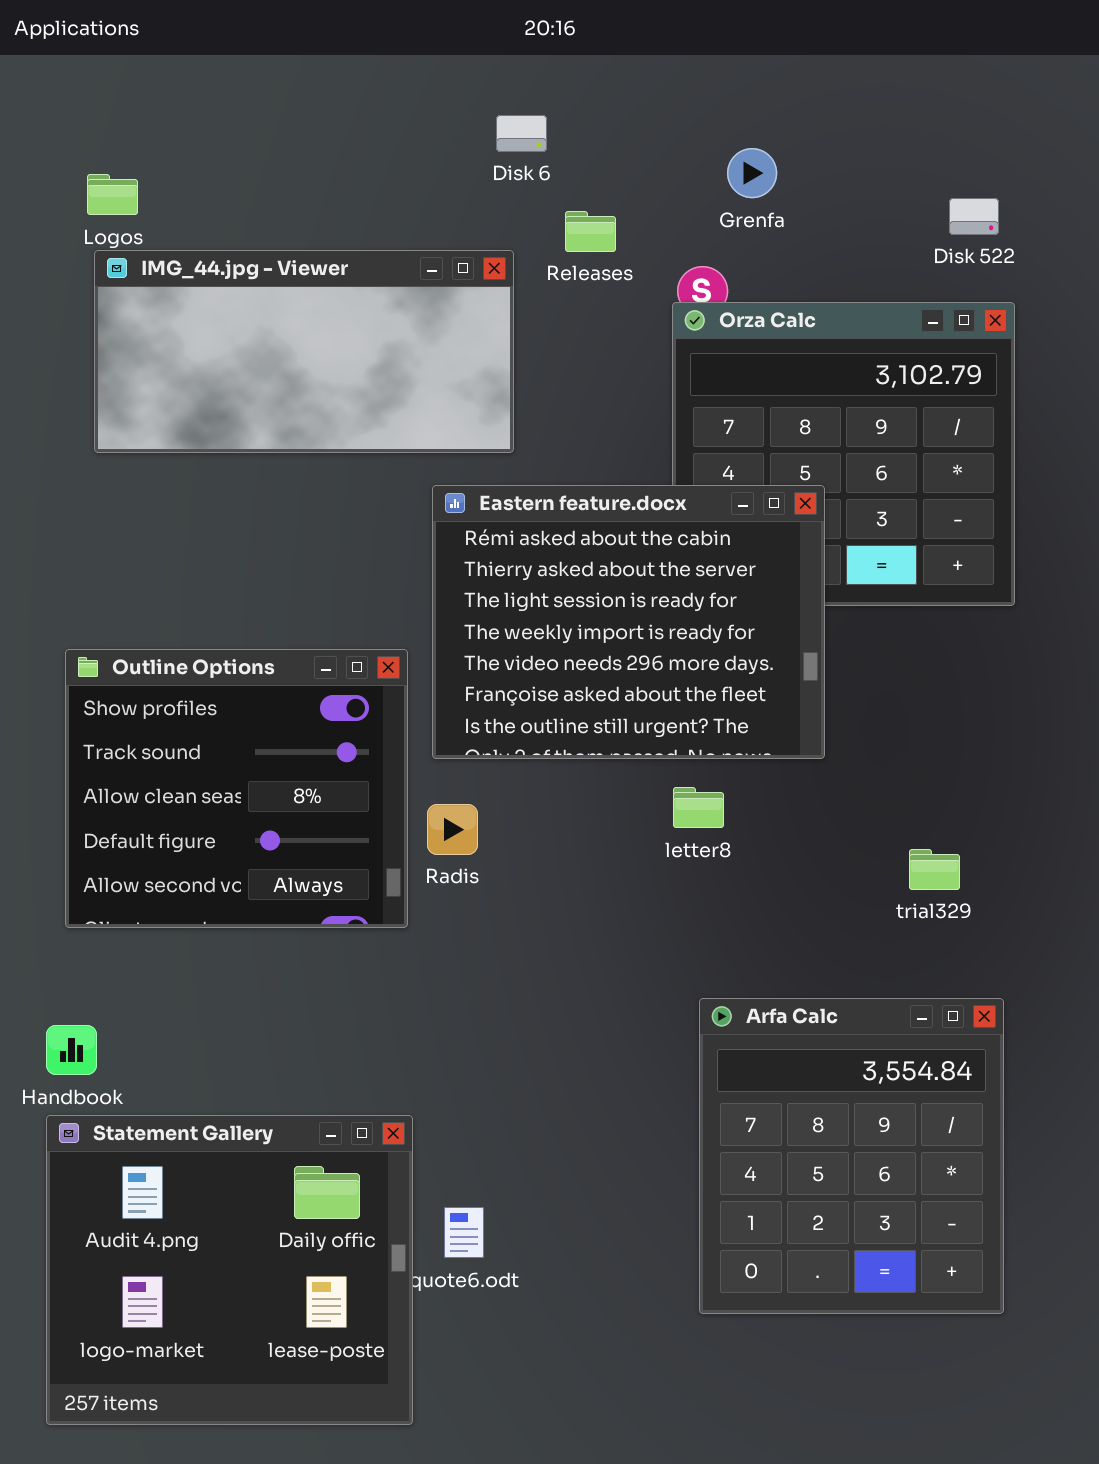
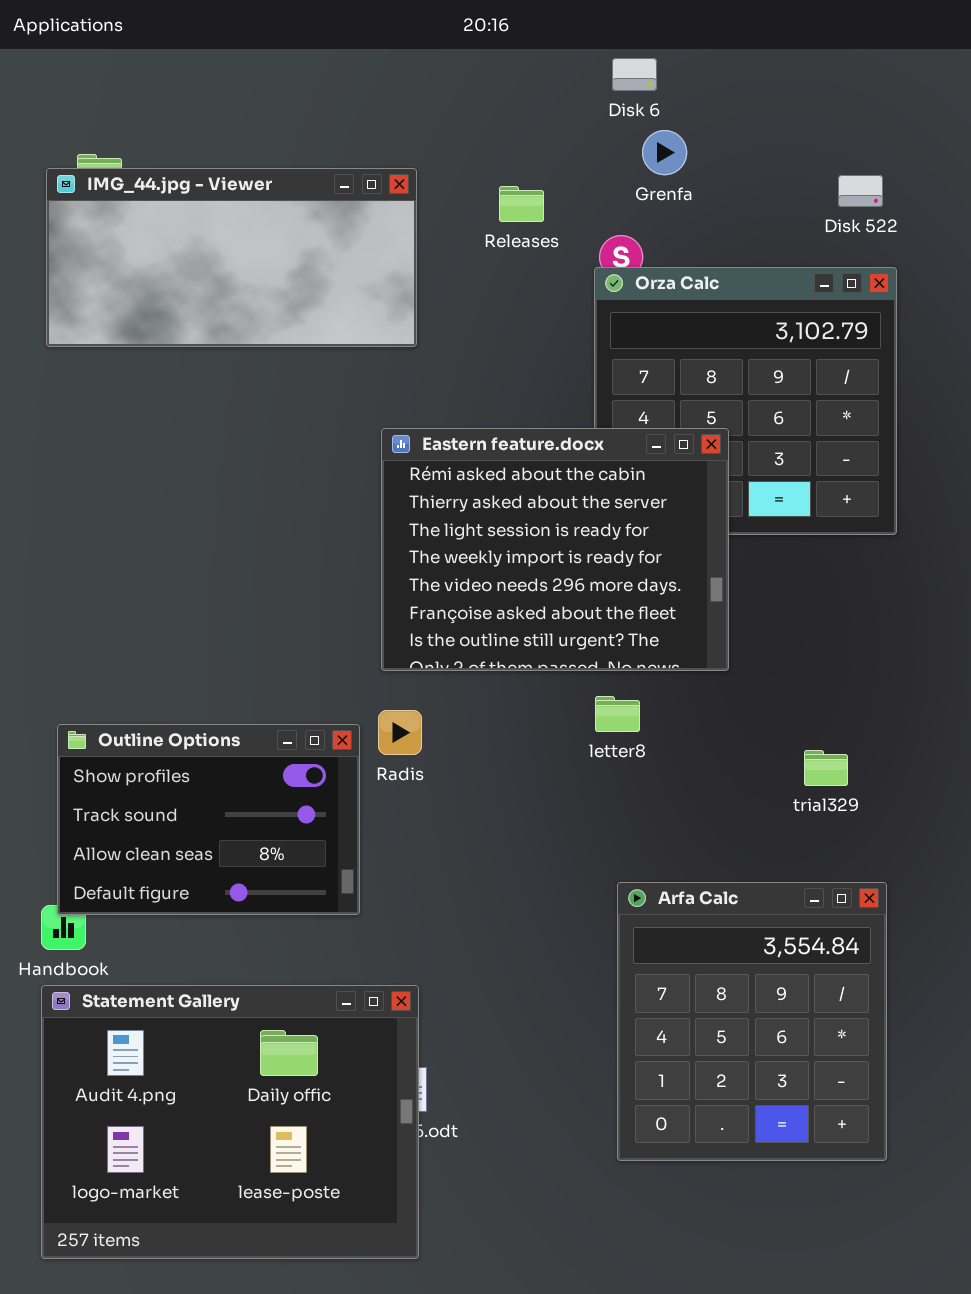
Disk 6: [496,115,547,152] -> [612,58,657,91], moved
IMG_44.jpg - Viewer: [94,250,514,453] -> [46,168,417,347], moved
Outline Options: [65,649,408,928] -> [57,724,360,915], moved, resized
Statement Gallery: [46,1115,413,1425] -> [41,985,419,1259], resized

